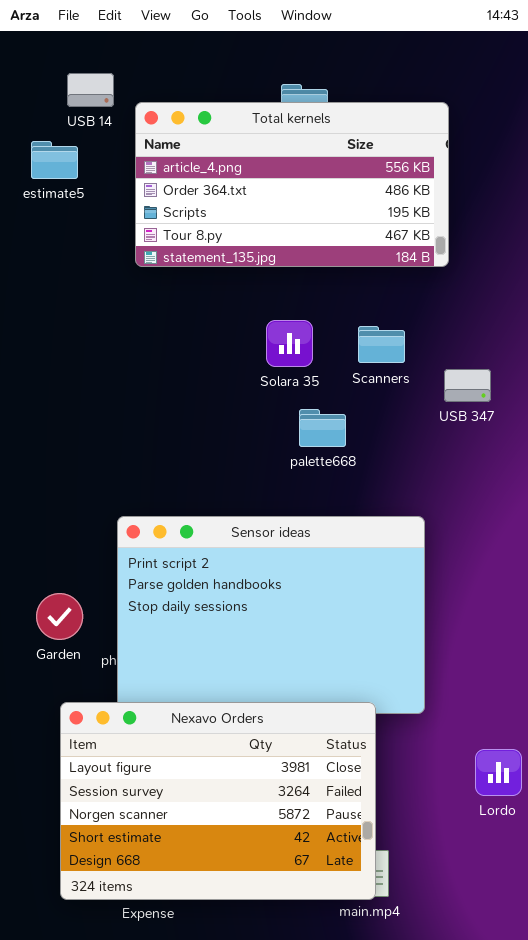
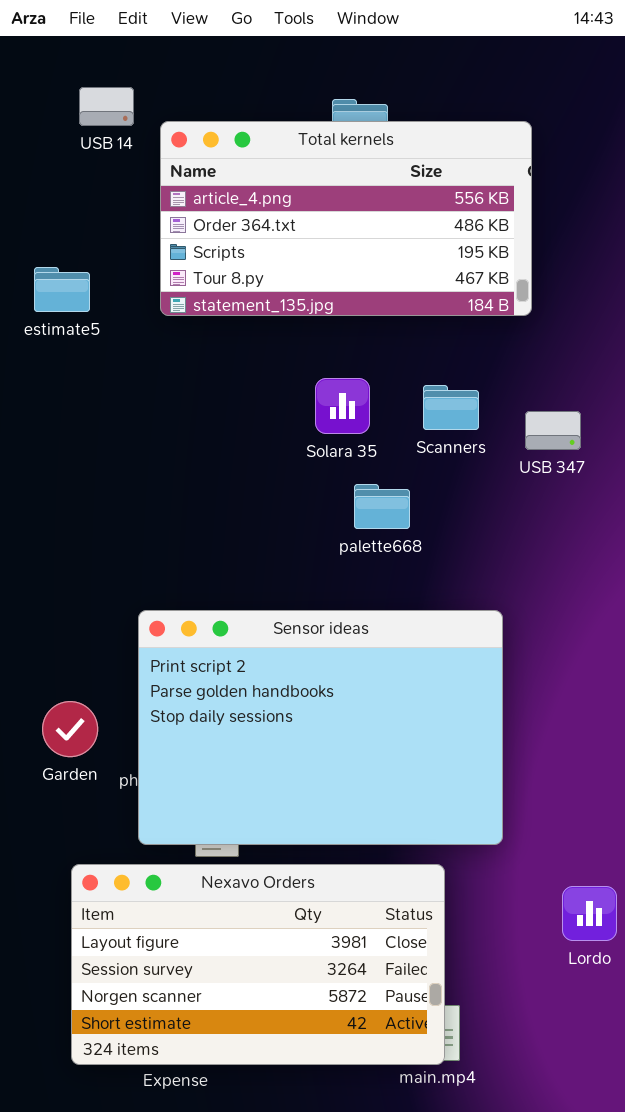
estimate5: [31,141,78,179] -> [34,267,90,312], moved
USB 347: [444,369,491,402] -> [525,411,581,450], moved
Nexavo Orders: [60,702,376,900] -> [71,864,445,1065], resized

